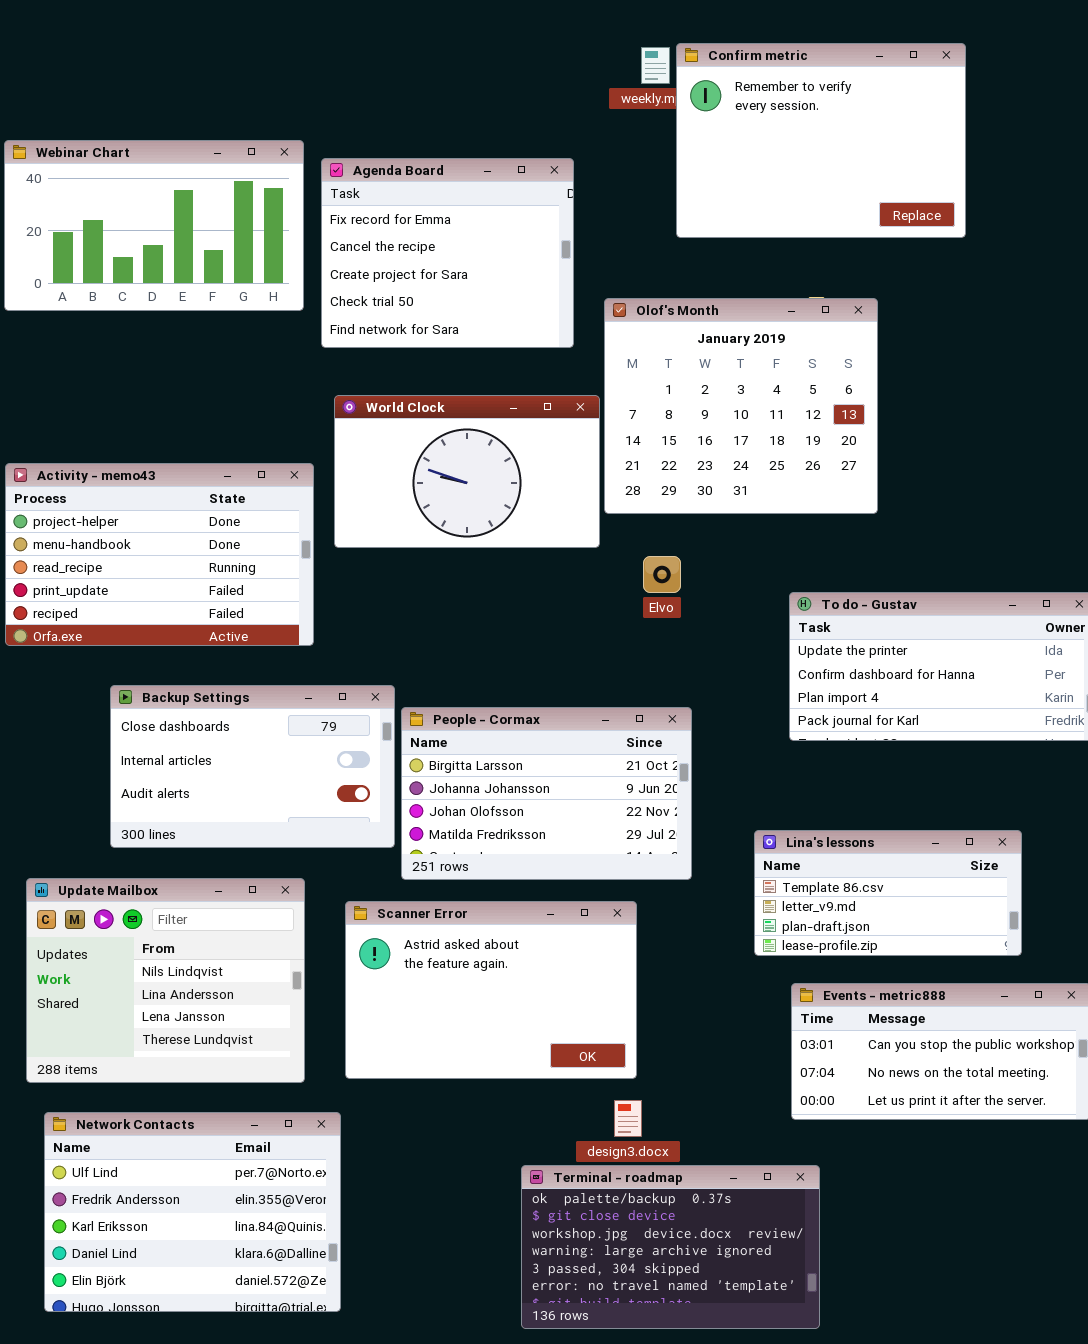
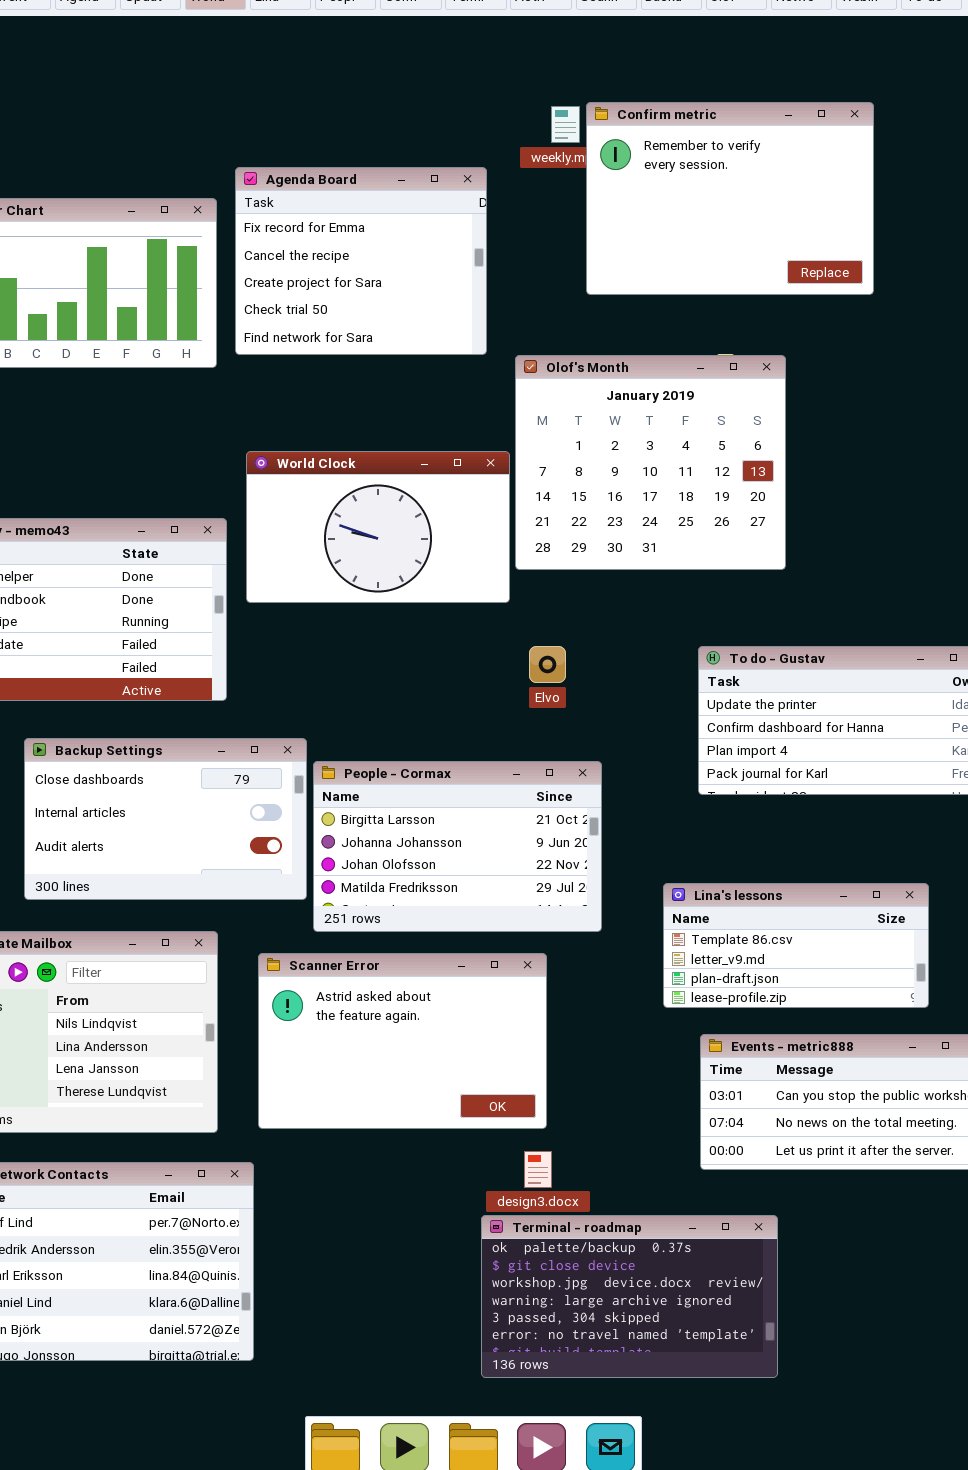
Agenda Board: [321,158,574,348] -> [235,167,487,355], moved
Elvo: [643,556,681,593] -> [529,646,566,683], moved
Terminal - roadmap: [521,1165,820,1329] -> [481,1215,778,1378], moved

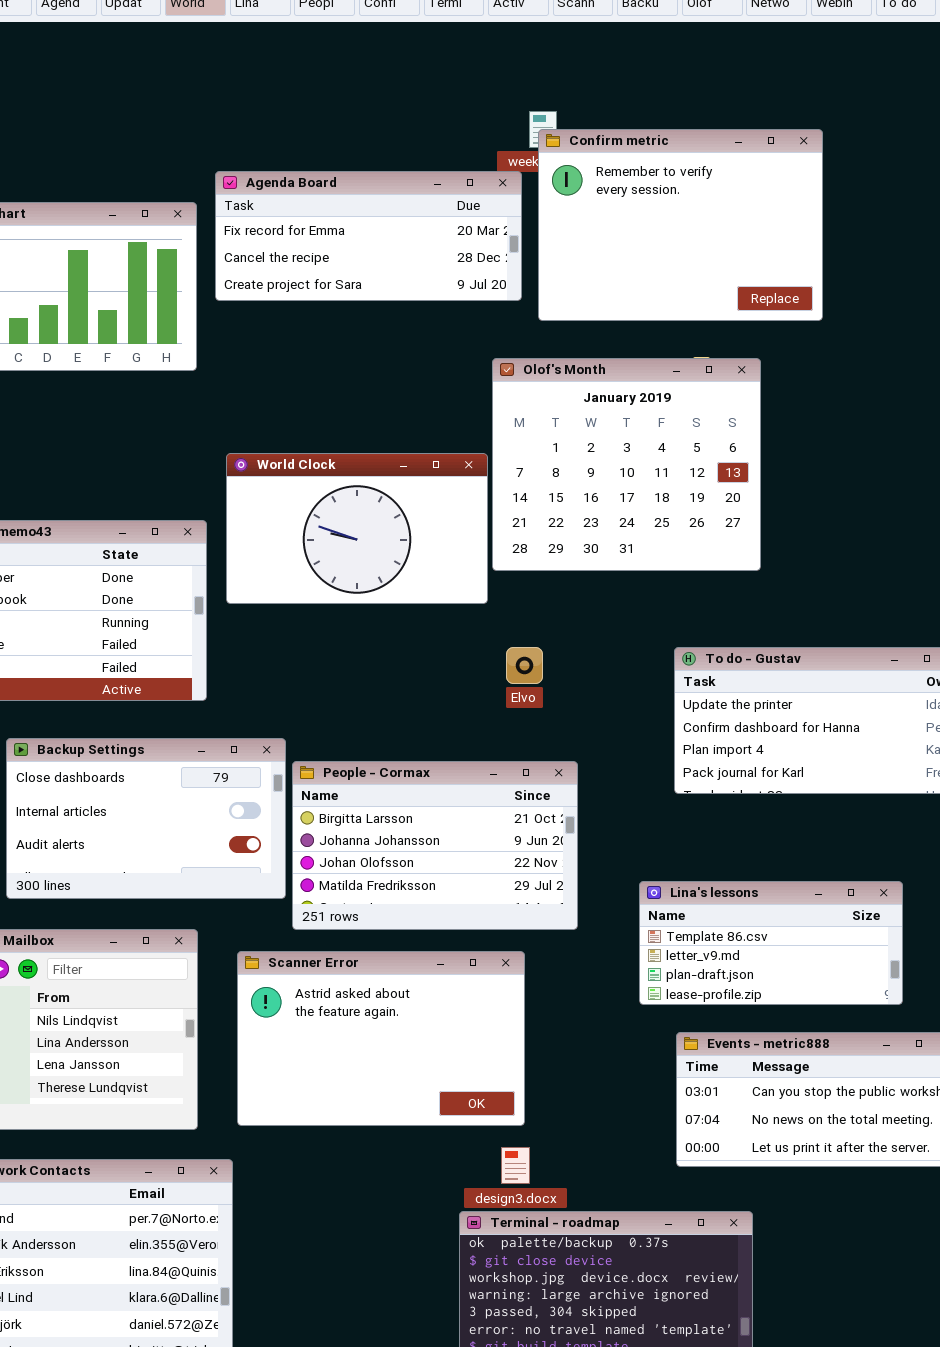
Confirm metric: [586,102,874,295] -> [538,129,823,321], moved
Agenda Board: [235,167,487,355] -> [215,171,522,301], resized

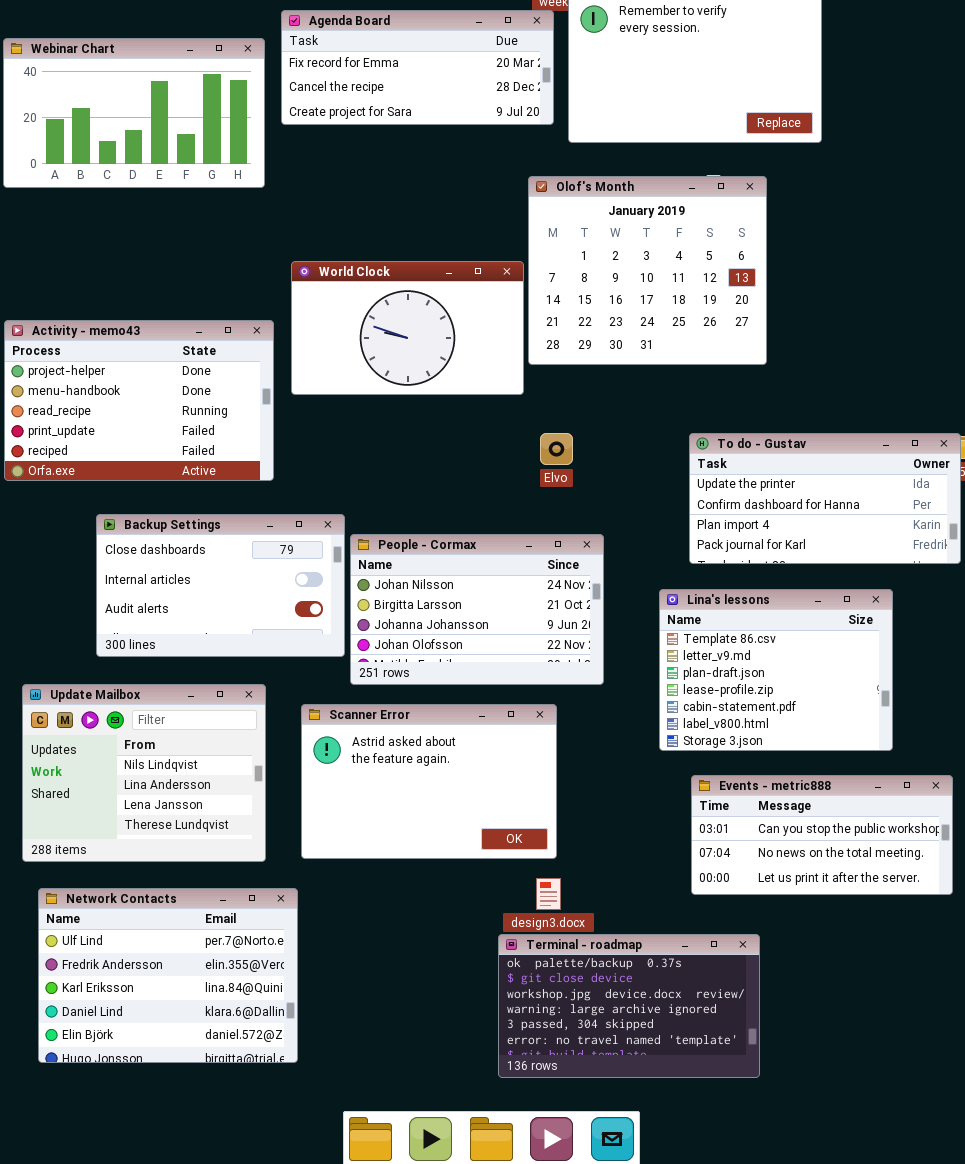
People - Cormax: [292,761,578,930] -> [350,534,604,685], scrolled up 1 row
Lina's lessons: [639,881,903,1005] -> [659,589,893,751], resized

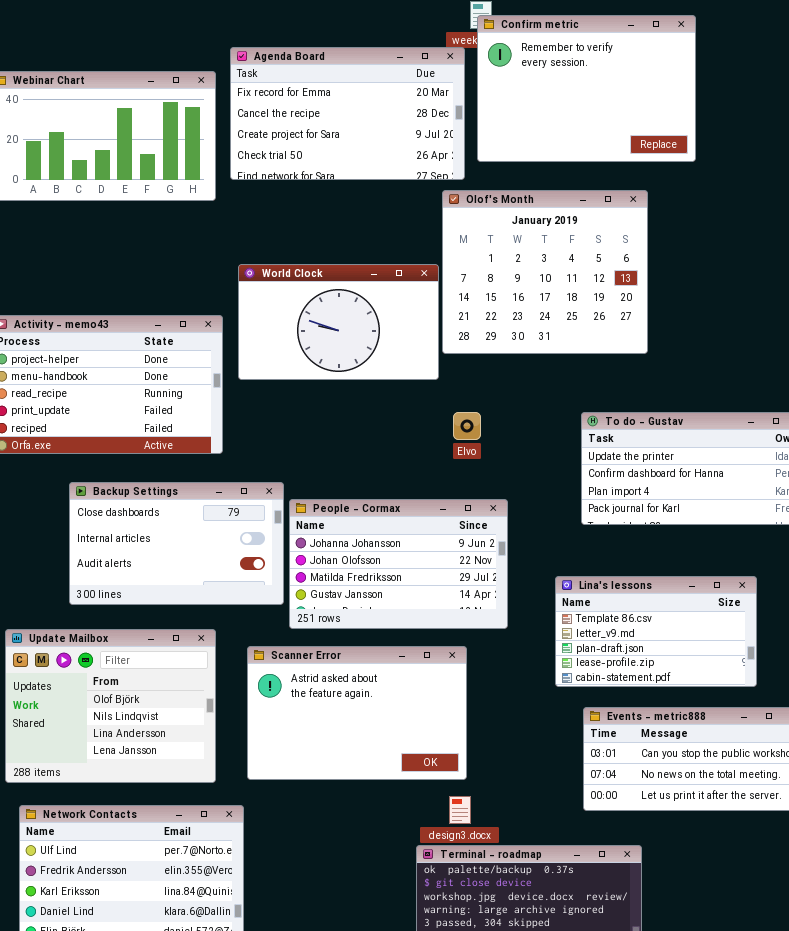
Agenda Board: [281,10,554,125] -> [230,47,465,180], resized
People - Cormax: [350,534,604,685] -> [289,499,508,629], scrolled down 2 rows
Lina's lessons: [659,589,893,751] -> [555,576,757,687], resized
Update Mailbox: [22,684,266,862] -> [5,629,216,783], scrolled up 1 row

